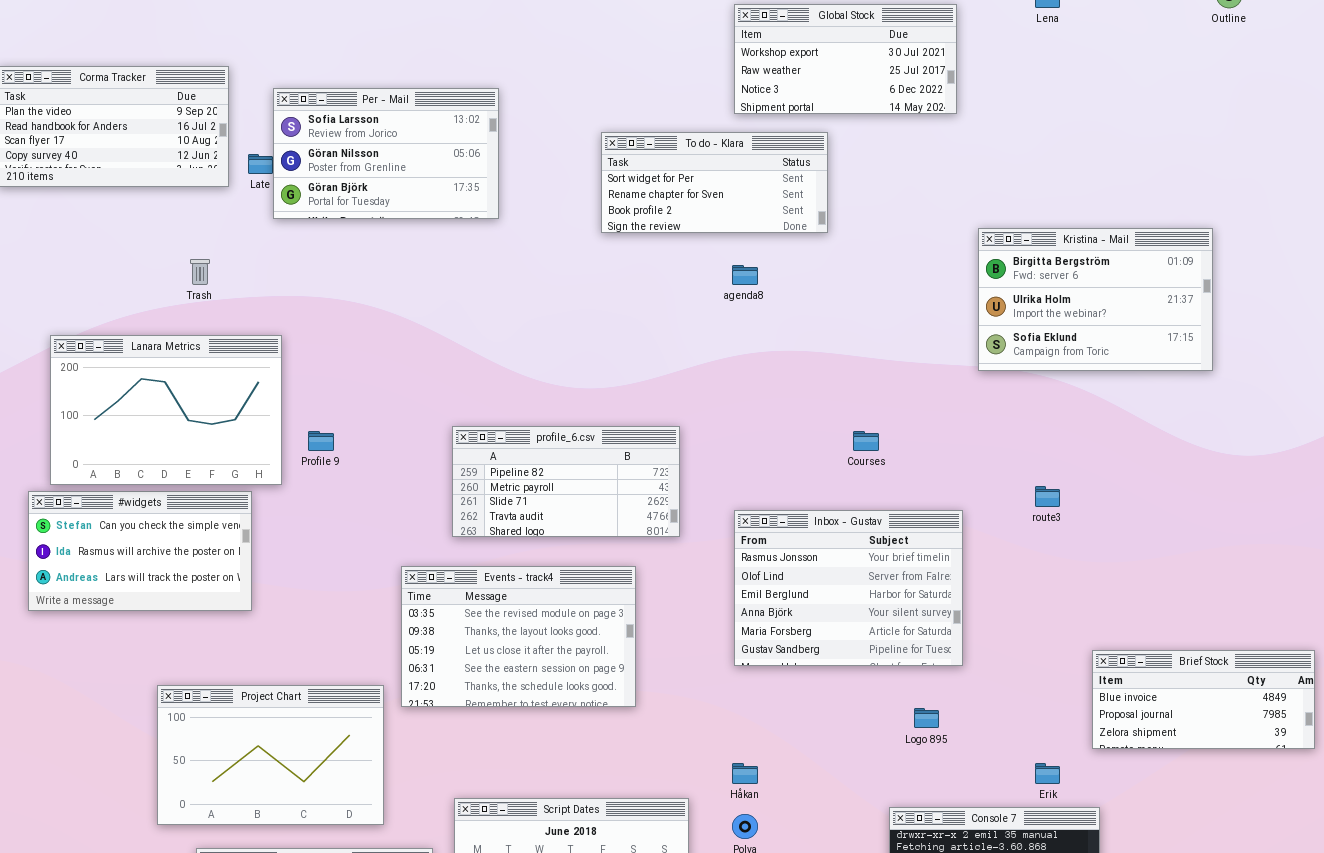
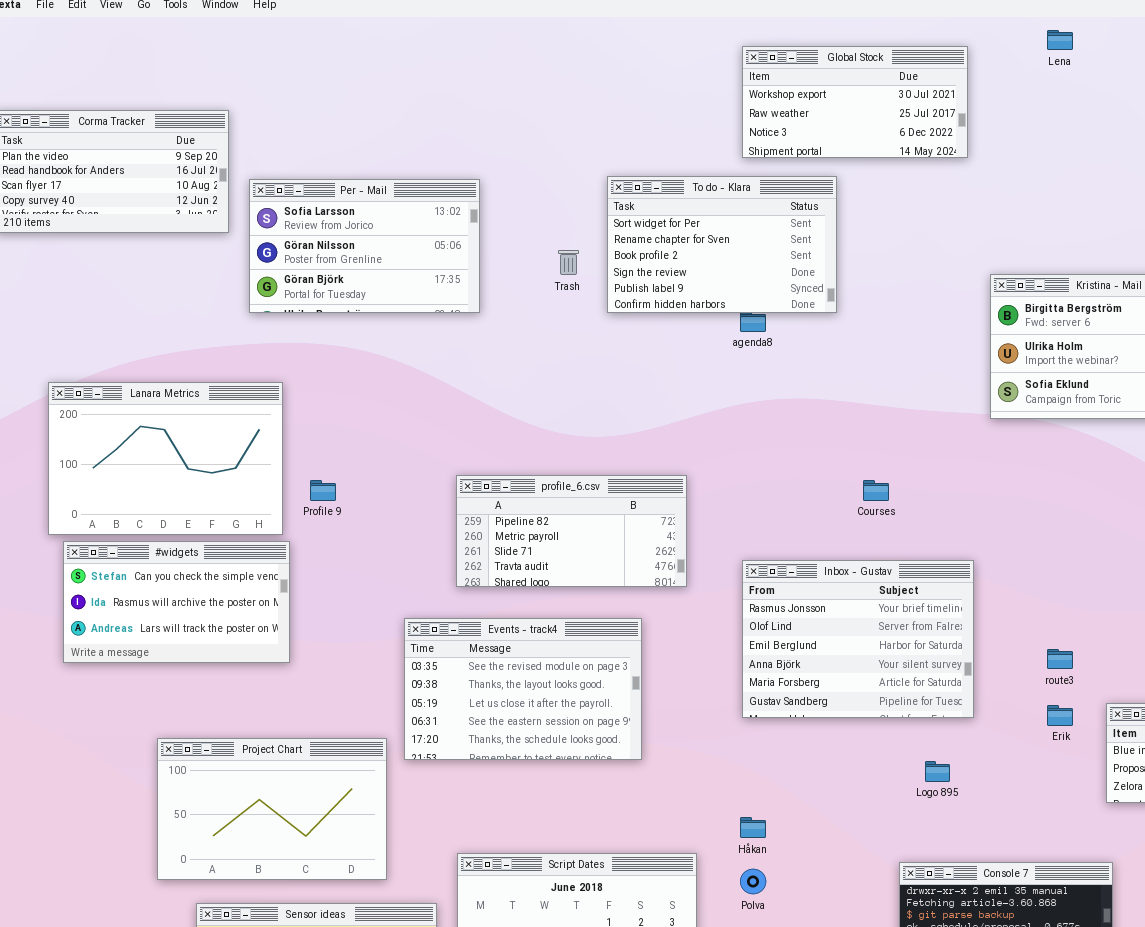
Per - Mail: [273,88,499,219] -> [249,179,480,313], moved
To do - Klara: [601,132,828,233] -> [607,176,837,313], resized
Trash: [190,259,210,285] -> [558,250,579,275], moved
route3: [1035,486,1060,507] -> [1047,649,1073,669], moved
#widgets: [28,491,252,611] -> [63,541,290,663], moved
Erik: [1035,763,1060,784] -> [1047,705,1073,726], moved

